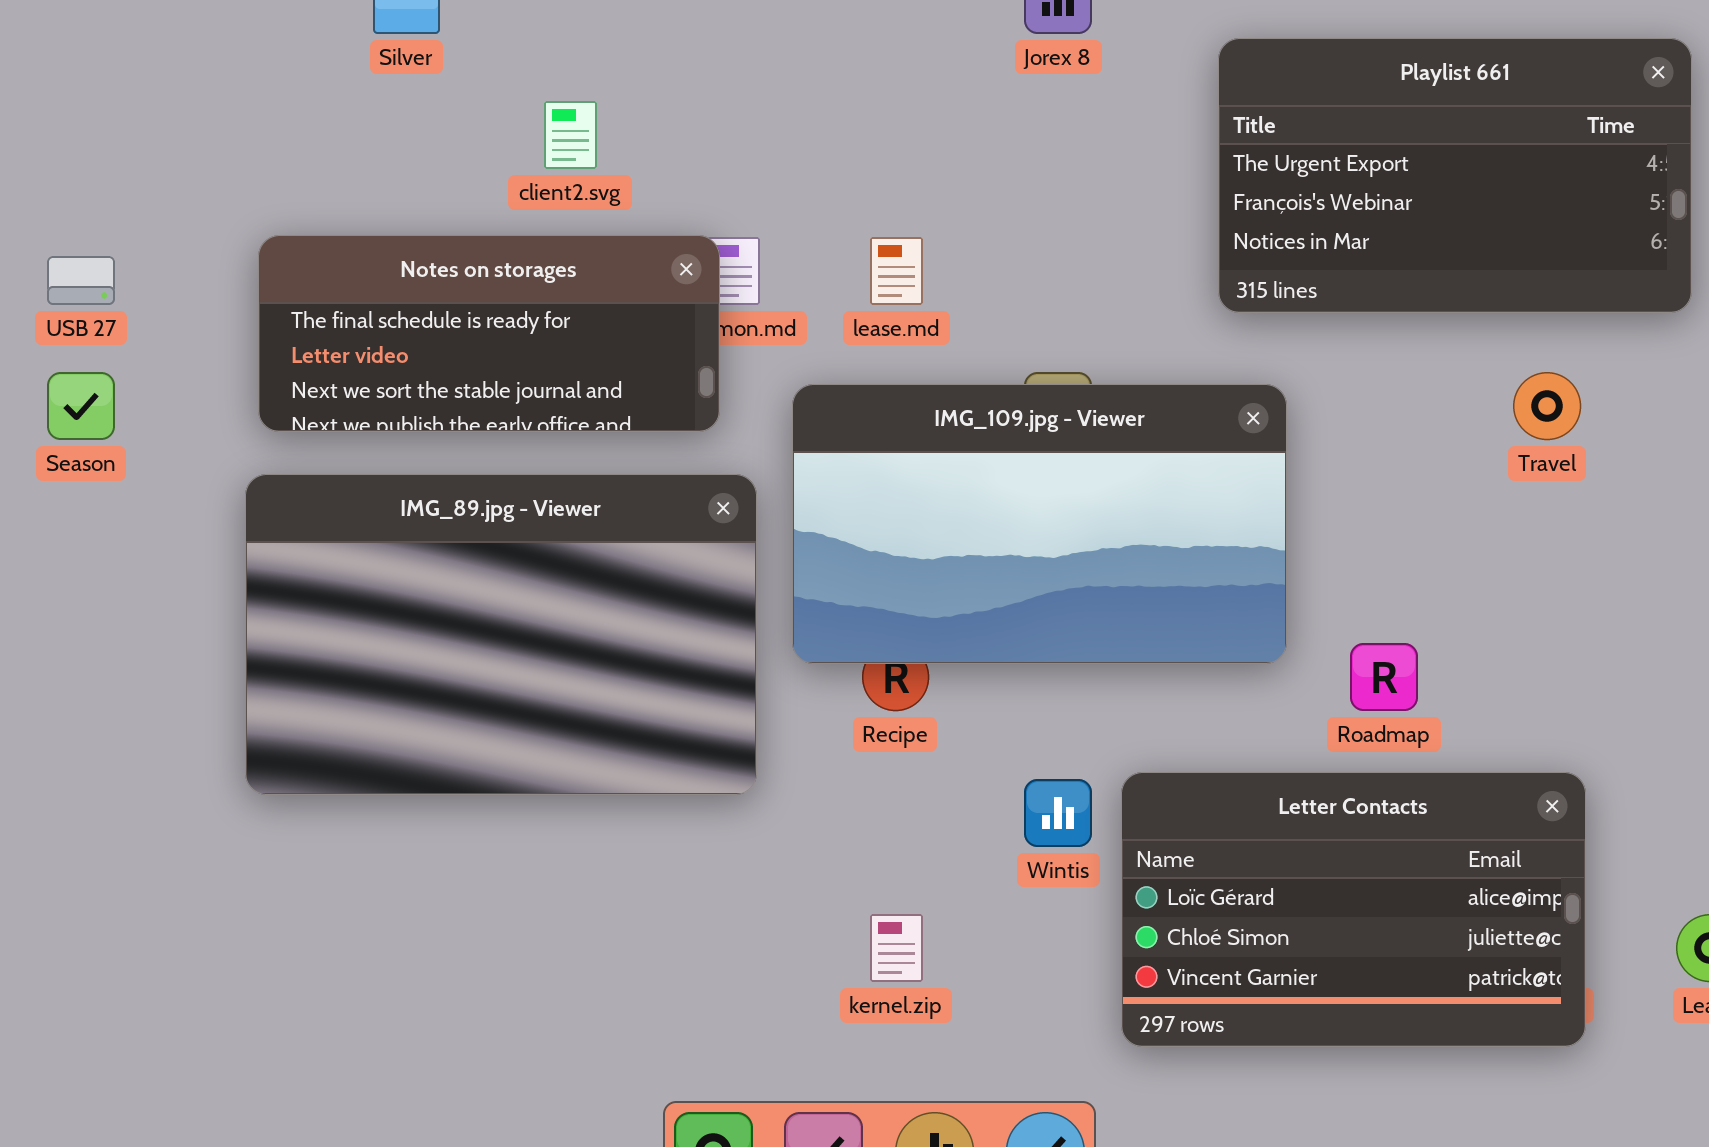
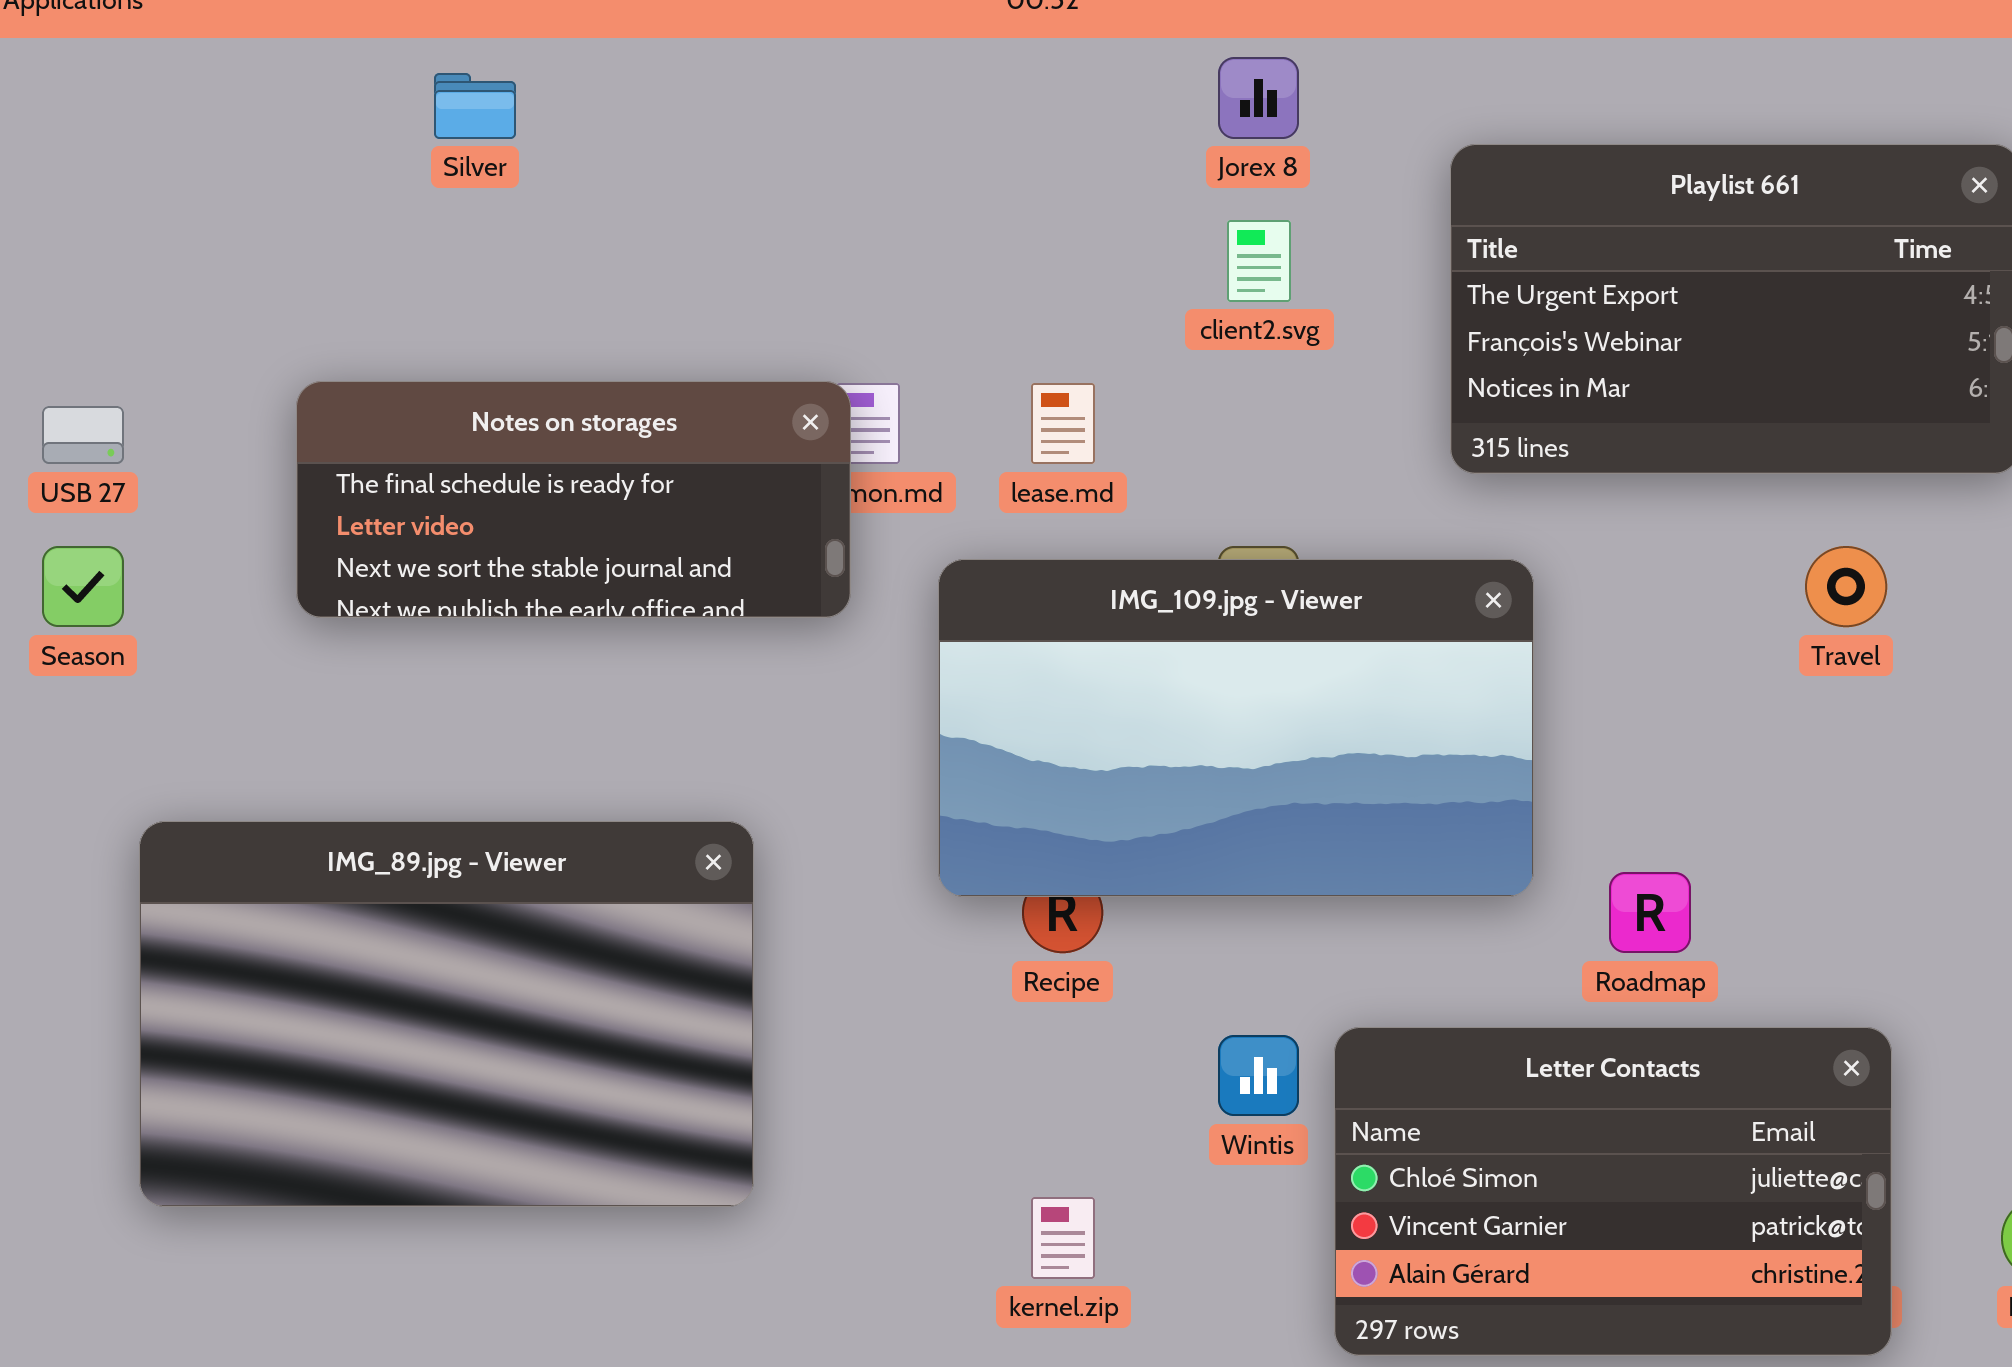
client2.svg: [544,101,597,169] -> [1227,220,1291,302], moved
IMG_89.jpg - Viewer: [245,474,757,795] -> [139,821,754,1207], moved
Letter Contacts: [1121,772,1586,1047] -> [1334,1027,1892,1356], scrolled down 1 row

